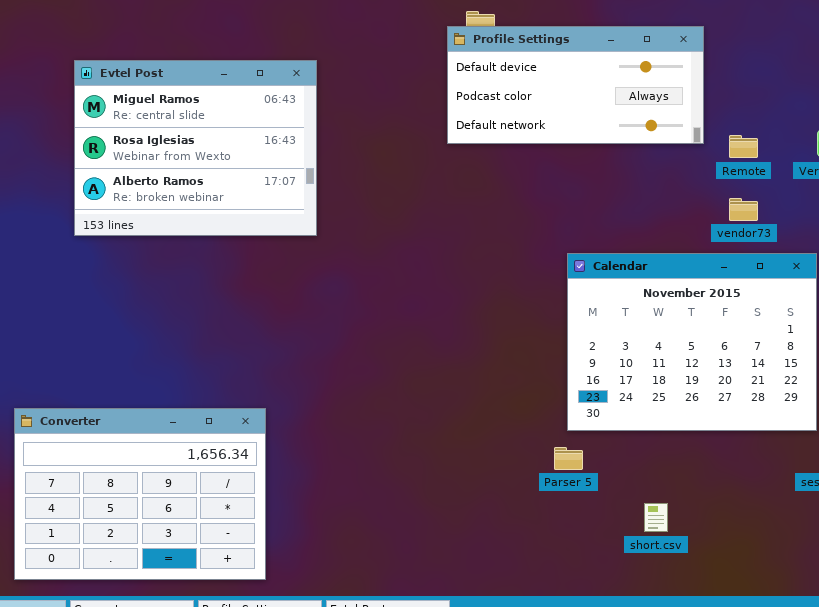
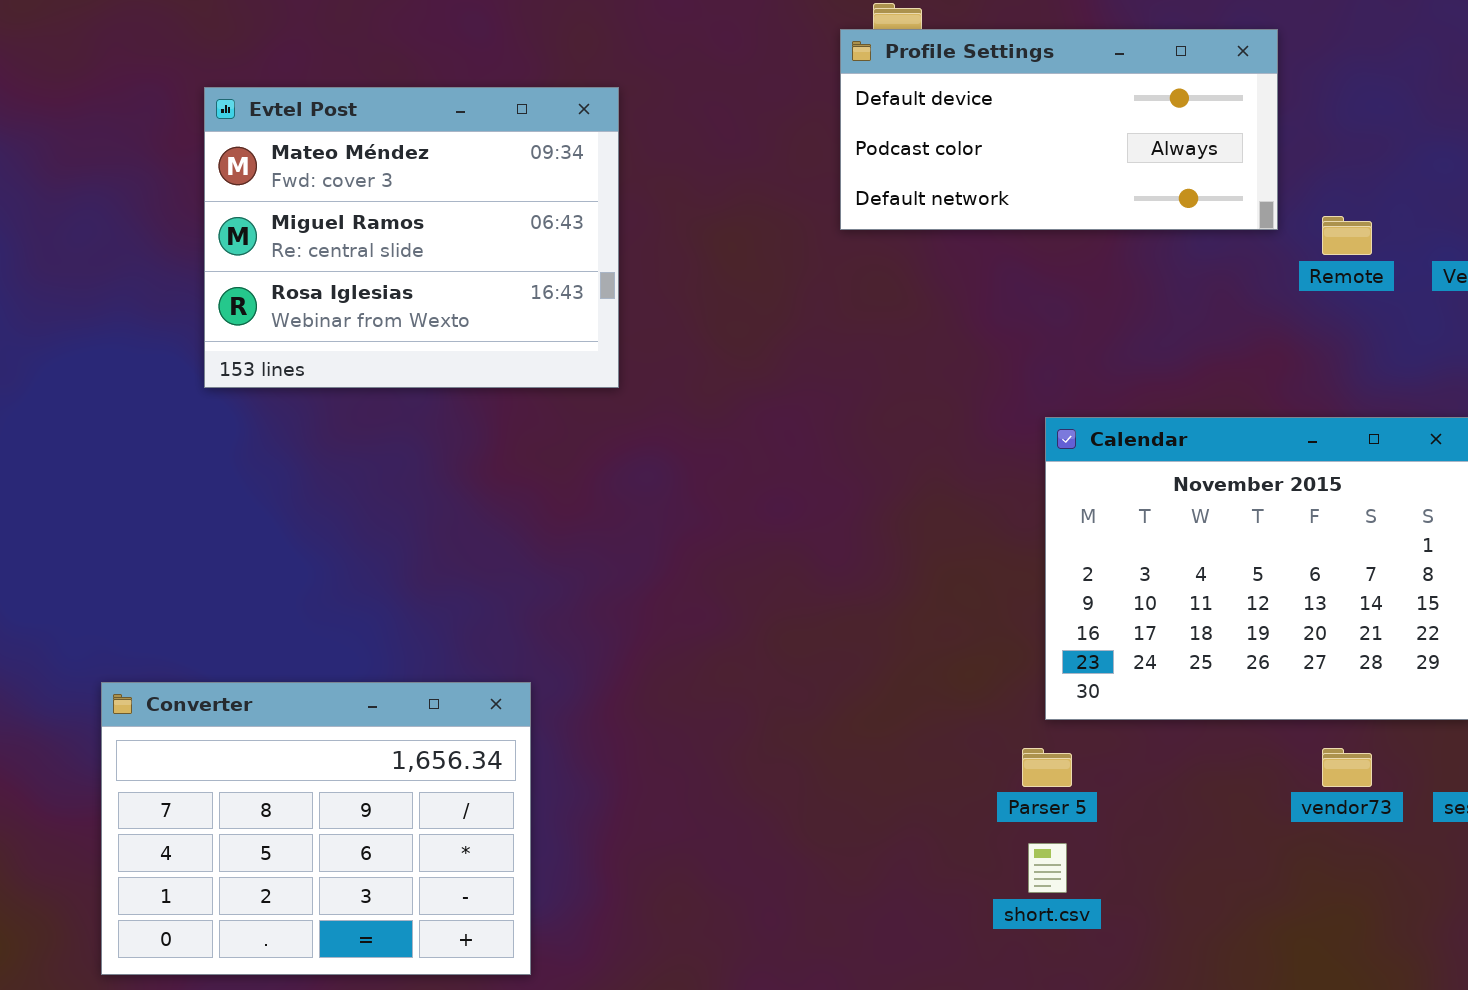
Evtel Post: [74,60,317,236] -> [204,87,619,388], scrolled up 1 row
vendor73: [729,198,758,221] -> [1322,748,1372,787], moved
short.csv: [644,503,668,532] -> [1028,843,1067,893], moved

